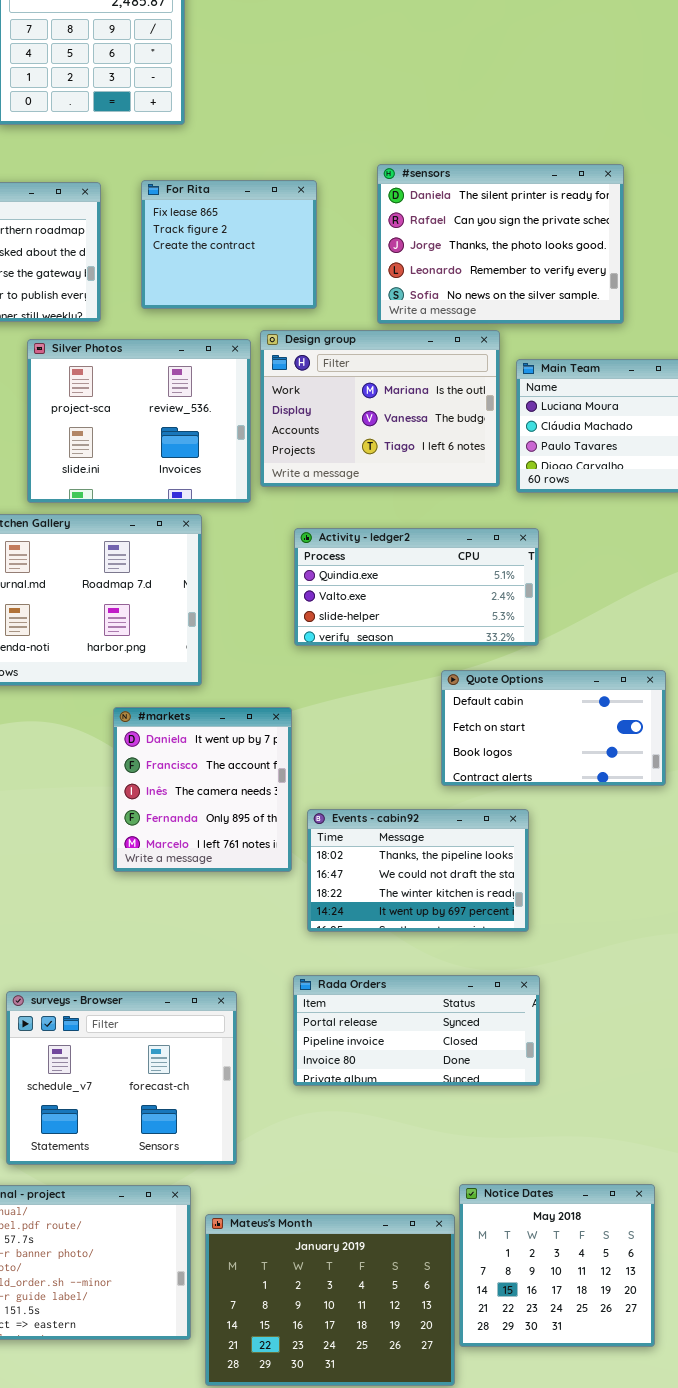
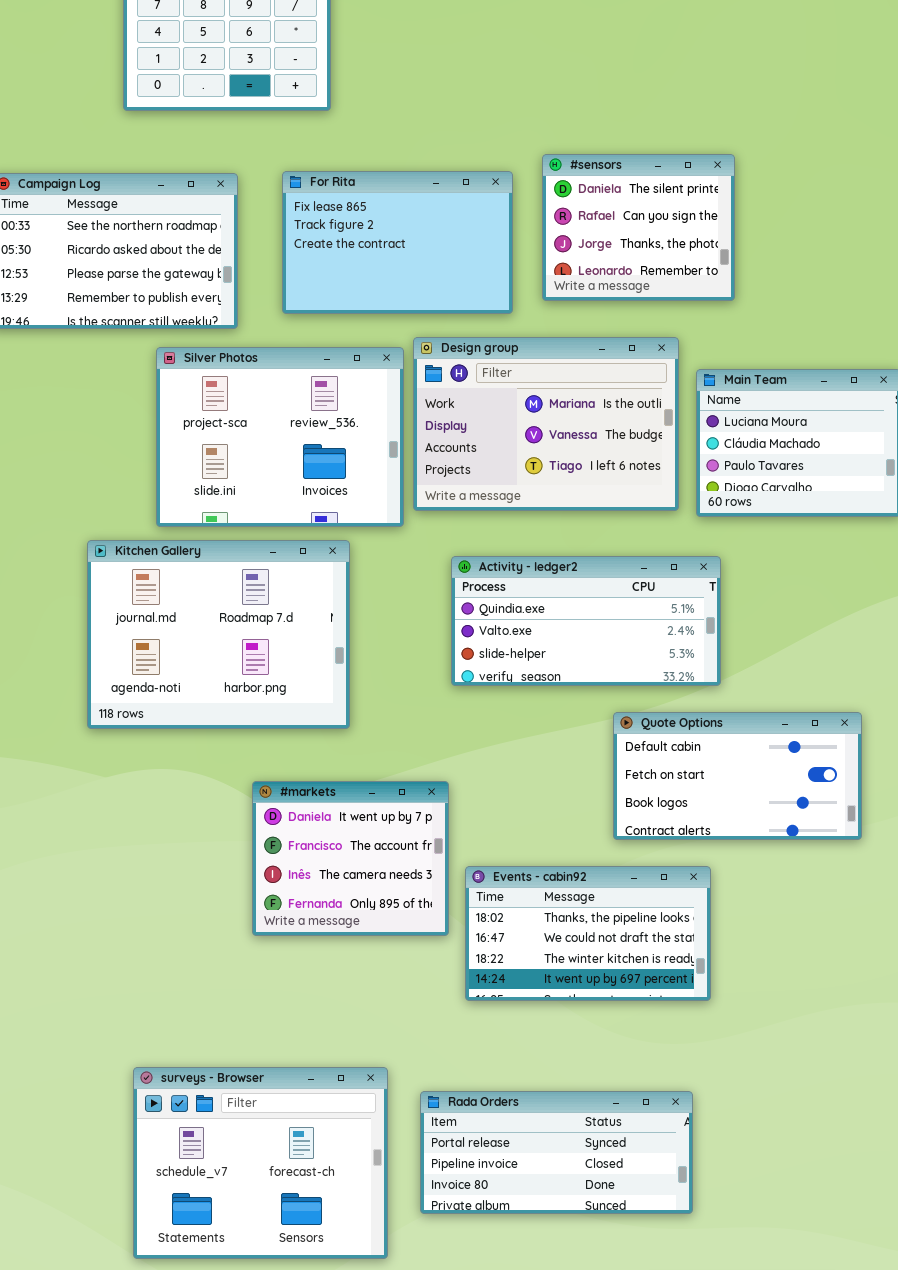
#sensors: [377,164,624,324] -> [542,154,735,301], resized
For Rita: [141,180,317,309] -> [282,171,513,314], resized
#markets: [113,707,292,872] -> [252,781,449,936], resized
Rada Orders: [293,975,540,1086] -> [420,1091,693,1214], moved

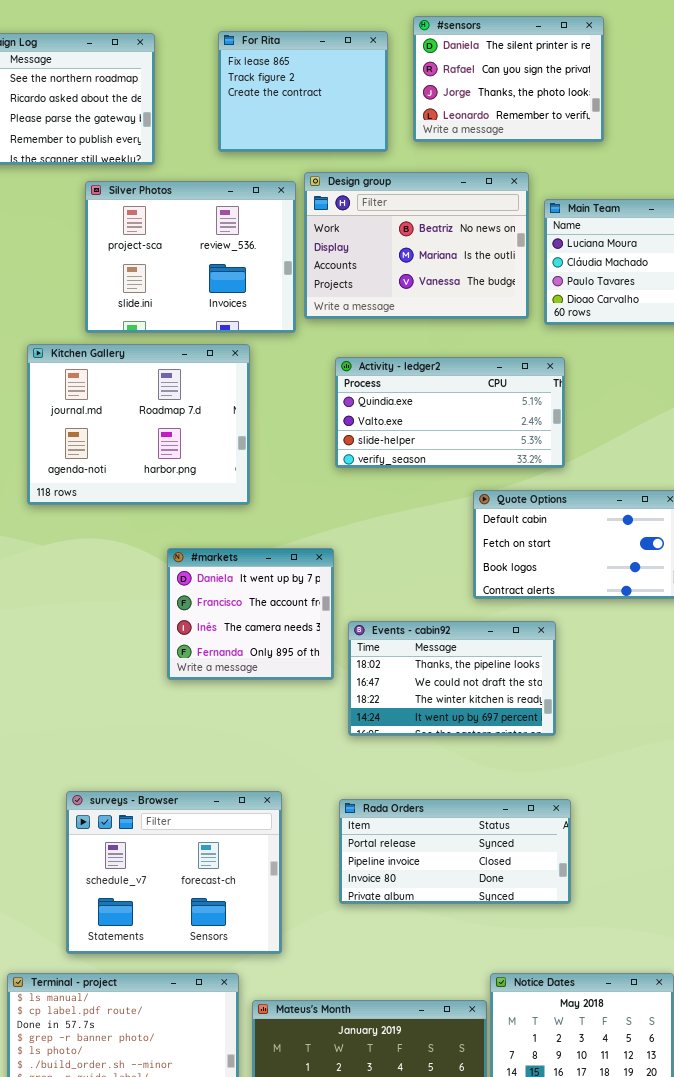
#sensors: [542,154,735,301] -> [413,16,604,142], resized
For Rita: [282,171,513,314] -> [218,31,388,152], resized
Design group: [413,337,679,511] -> [304,172,529,319], scrolled up 1 row
Rada Orders: [420,1091,693,1214] -> [339,799,571,904], moved

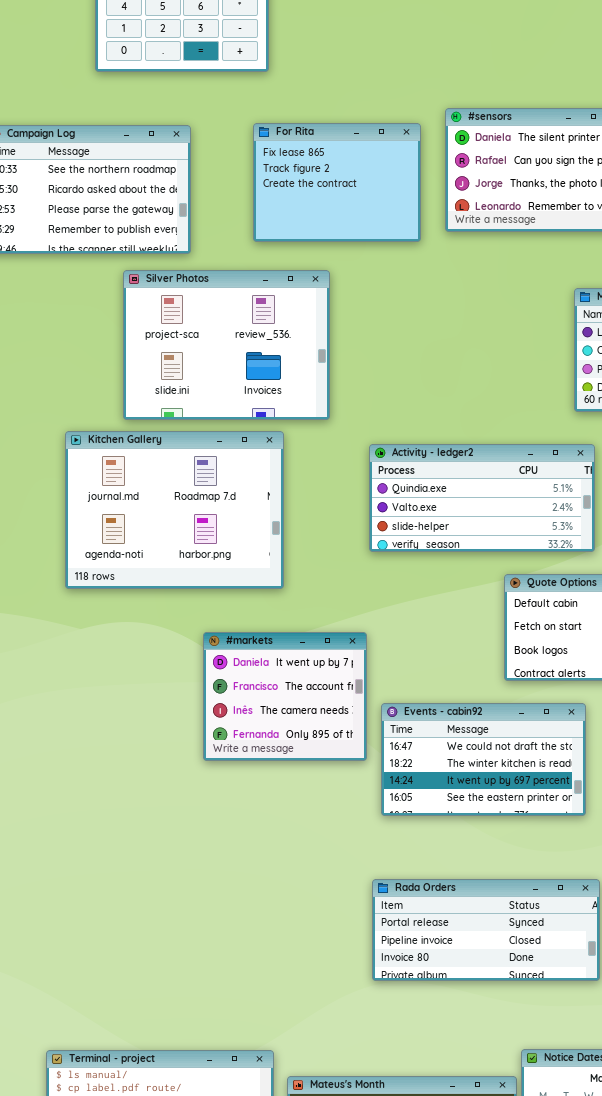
Design group: [304,172,529,319] -> none, closed
Events - cabin92: [348,621,556,736] -> [381,703,586,816], scrolled down 1 row
surveys - Browser: [66,791,282,954] -> none, closed

